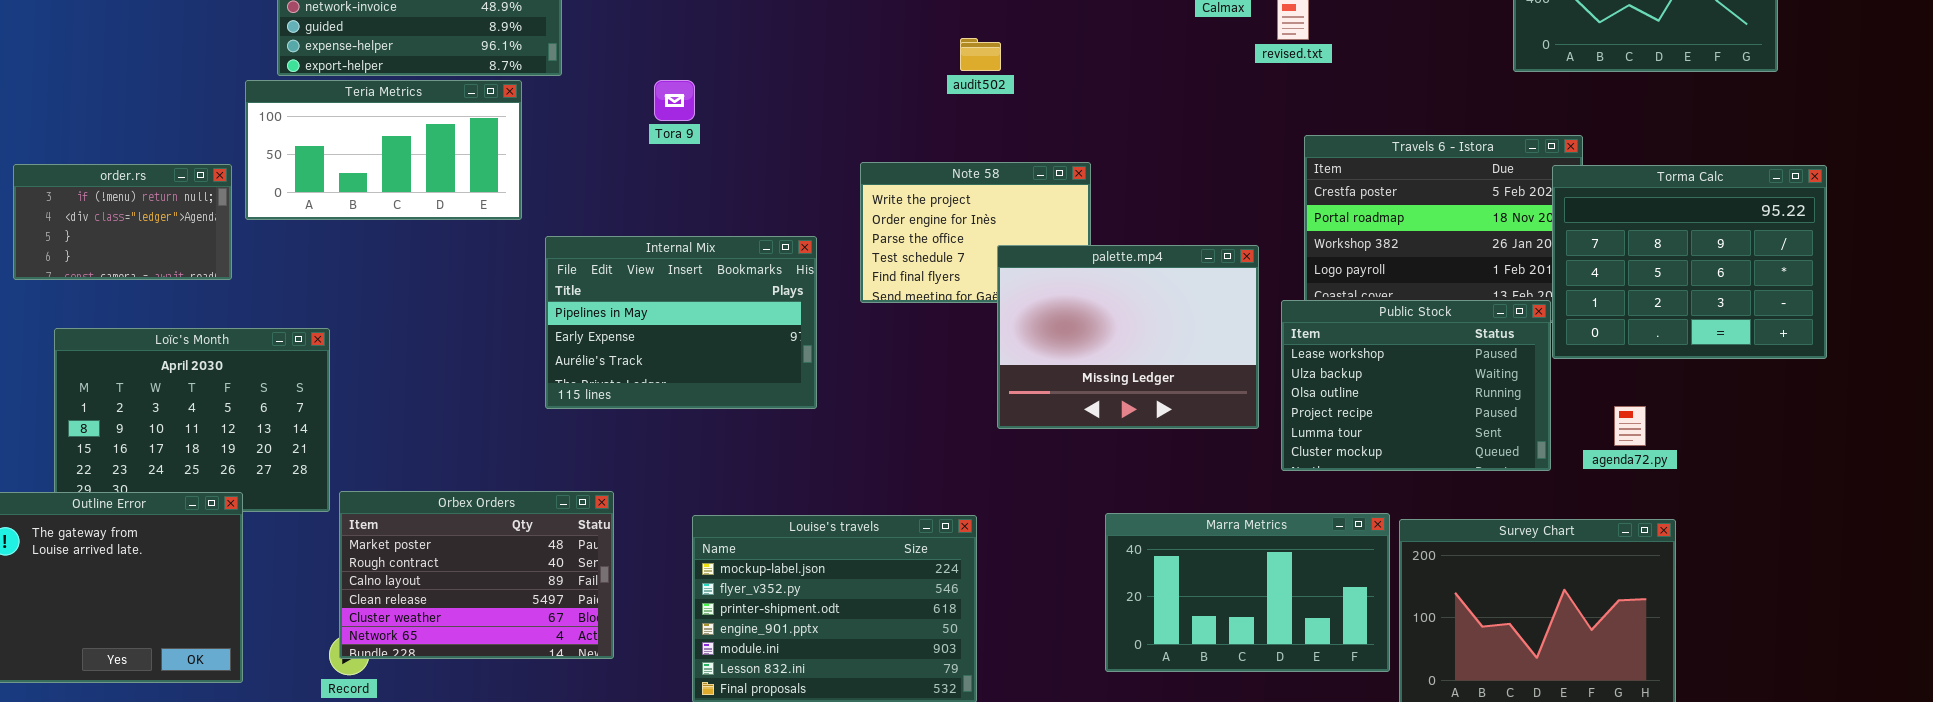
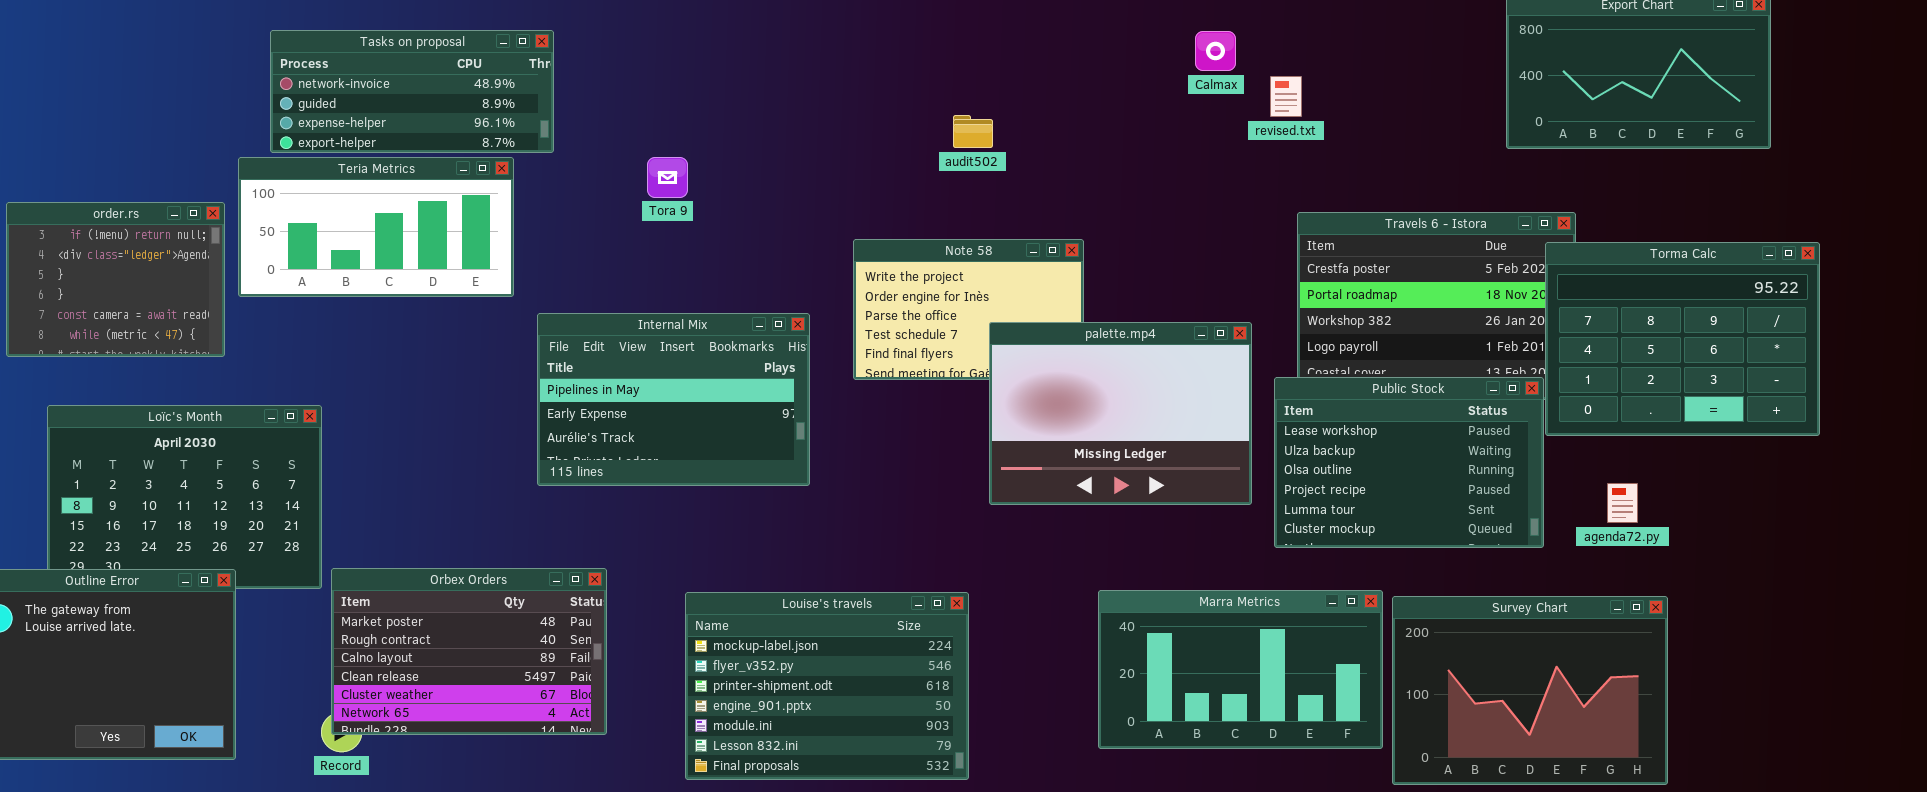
order.rs: [13,164,232,280] -> [6,202,225,357], resized

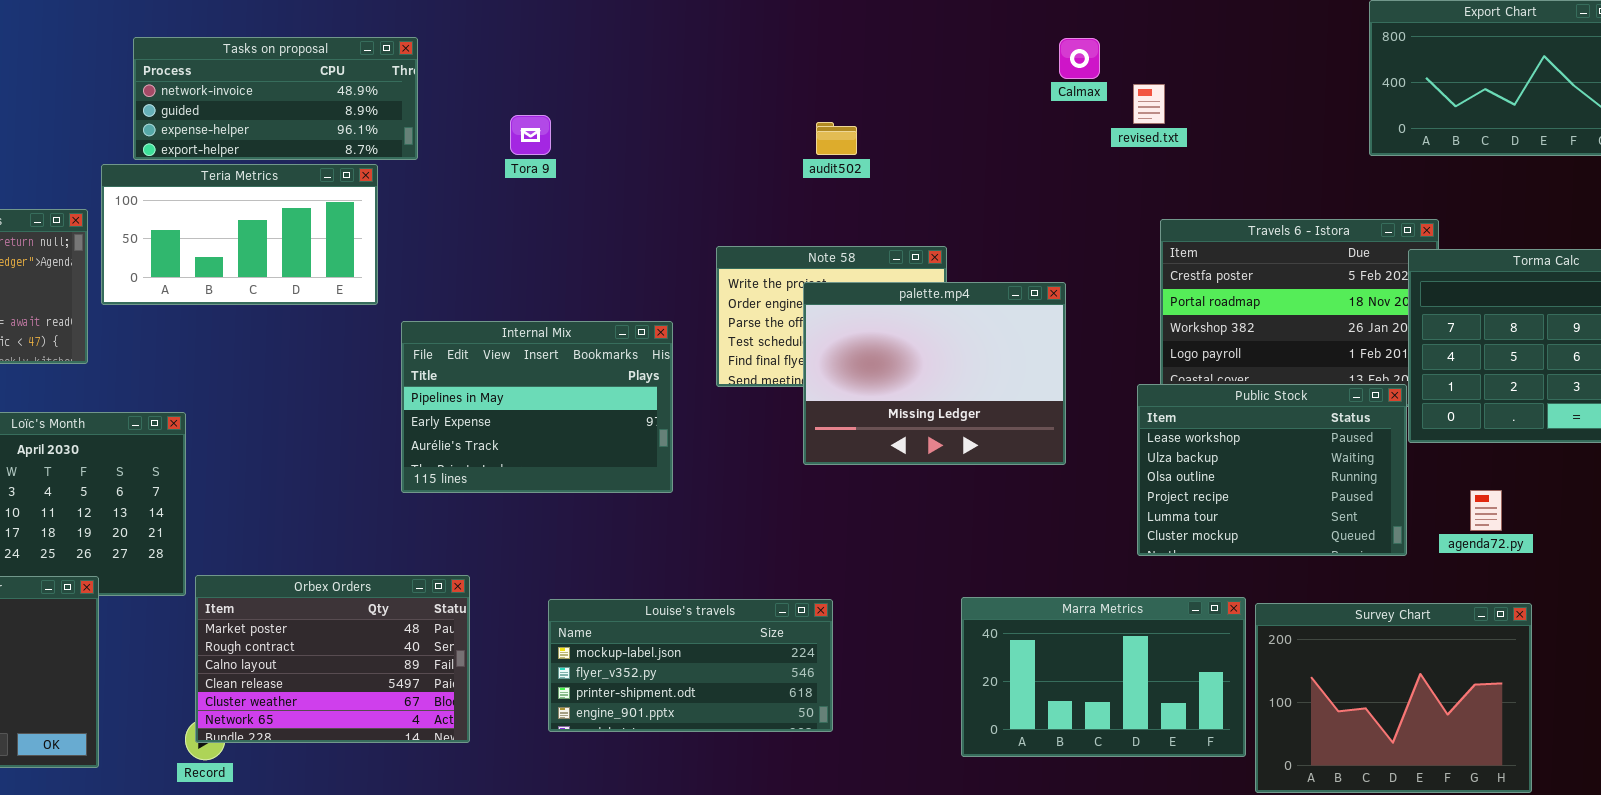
Tora 9: [647,157,688,198] -> [510,115,551,155], moved
palette.mp4: [989,322,1252,505] -> [803,282,1066,465], moved
Louise's travels: [685,592,969,780] -> [548,599,833,732], resized

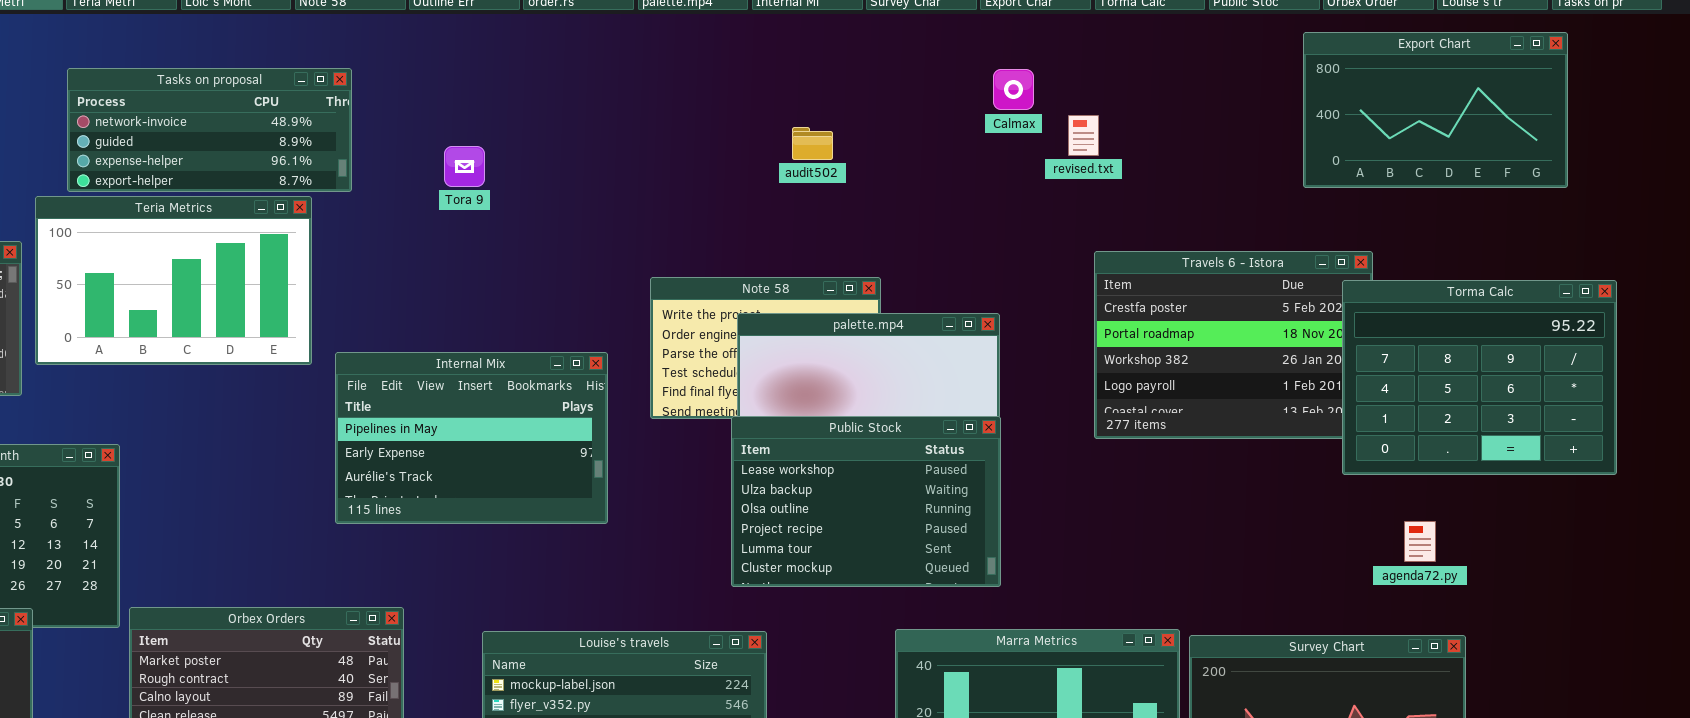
audit502: [816,122,857,155] -> [792,127,833,160], moved
Teria Metrics: [101,164,378,305] -> [35,196,312,365], resized
Public Stock: [1137,384,1407,556] -> [731,416,1001,587], moved

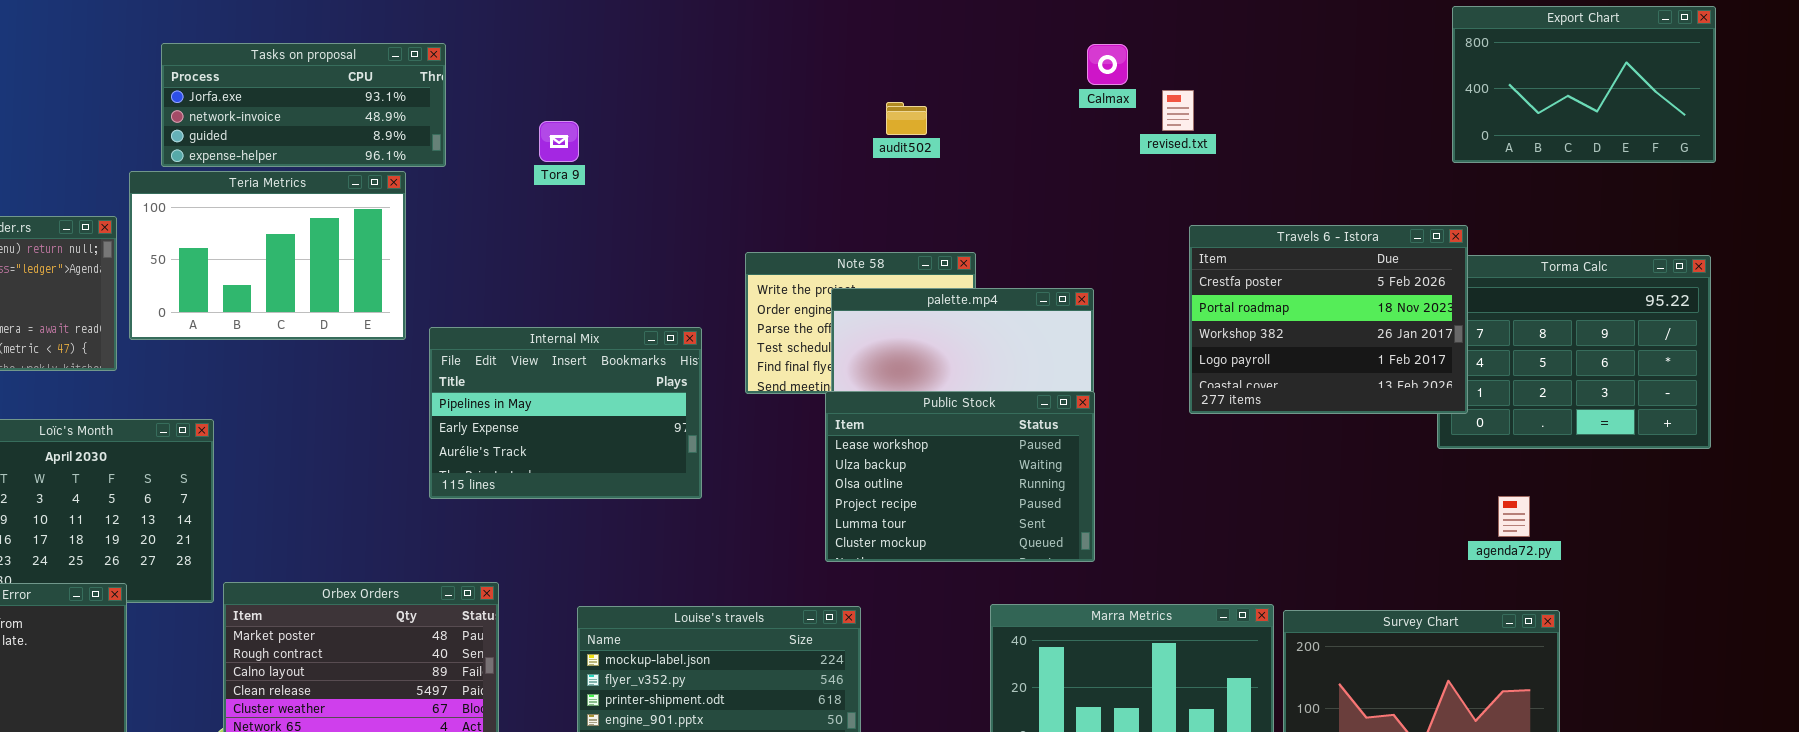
Export Chart: [1303,32,1568,188] -> [1452,6,1716,163], moved
Tasks on proposal: [67,68,352,192] -> [161,43,446,167], scrolled up 1 row
Travels 6 - Istora: [1094,251,1373,439] -> [1189,225,1468,414], raised

